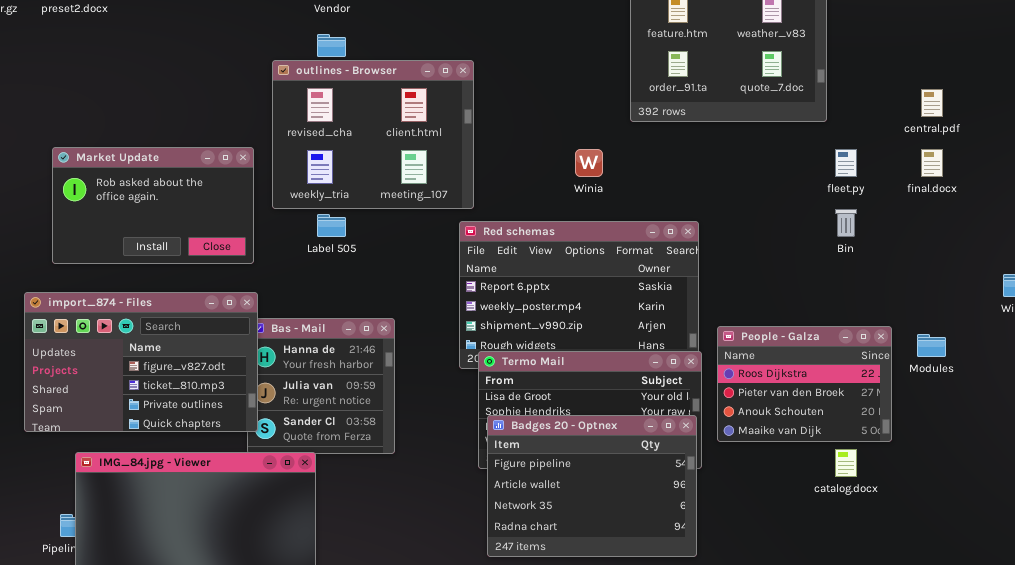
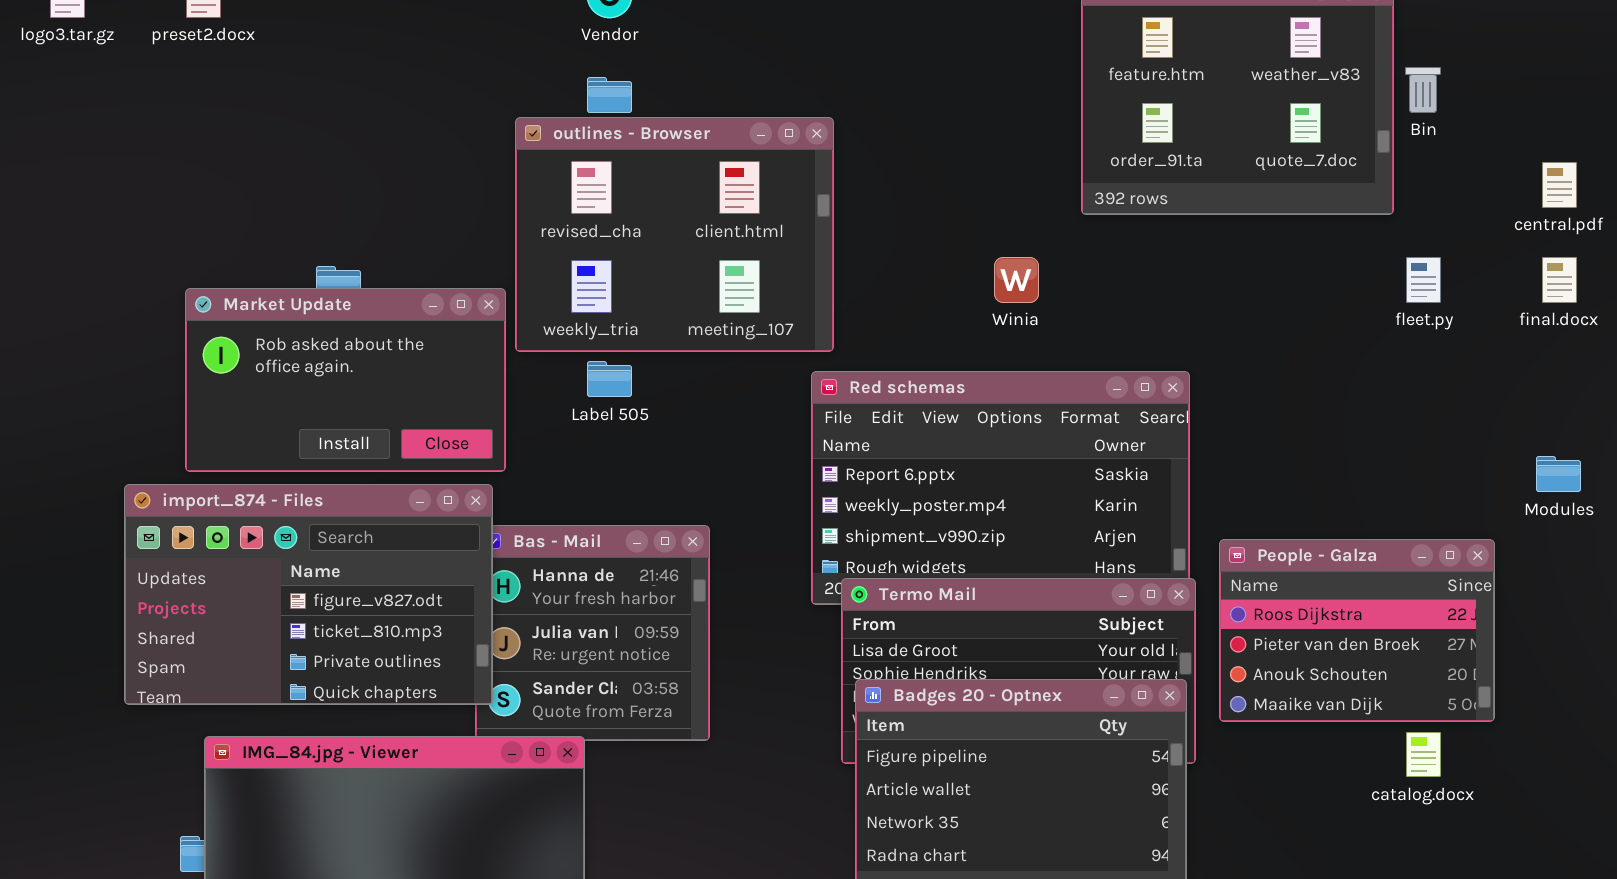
Market Update: [52,147,254,264] -> [185,288,506,472], moved
Bin: [835,209,857,237] -> [1405,67,1441,113], moved
Modules: [917,334,946,357] -> [1536,456,1581,492], moved

